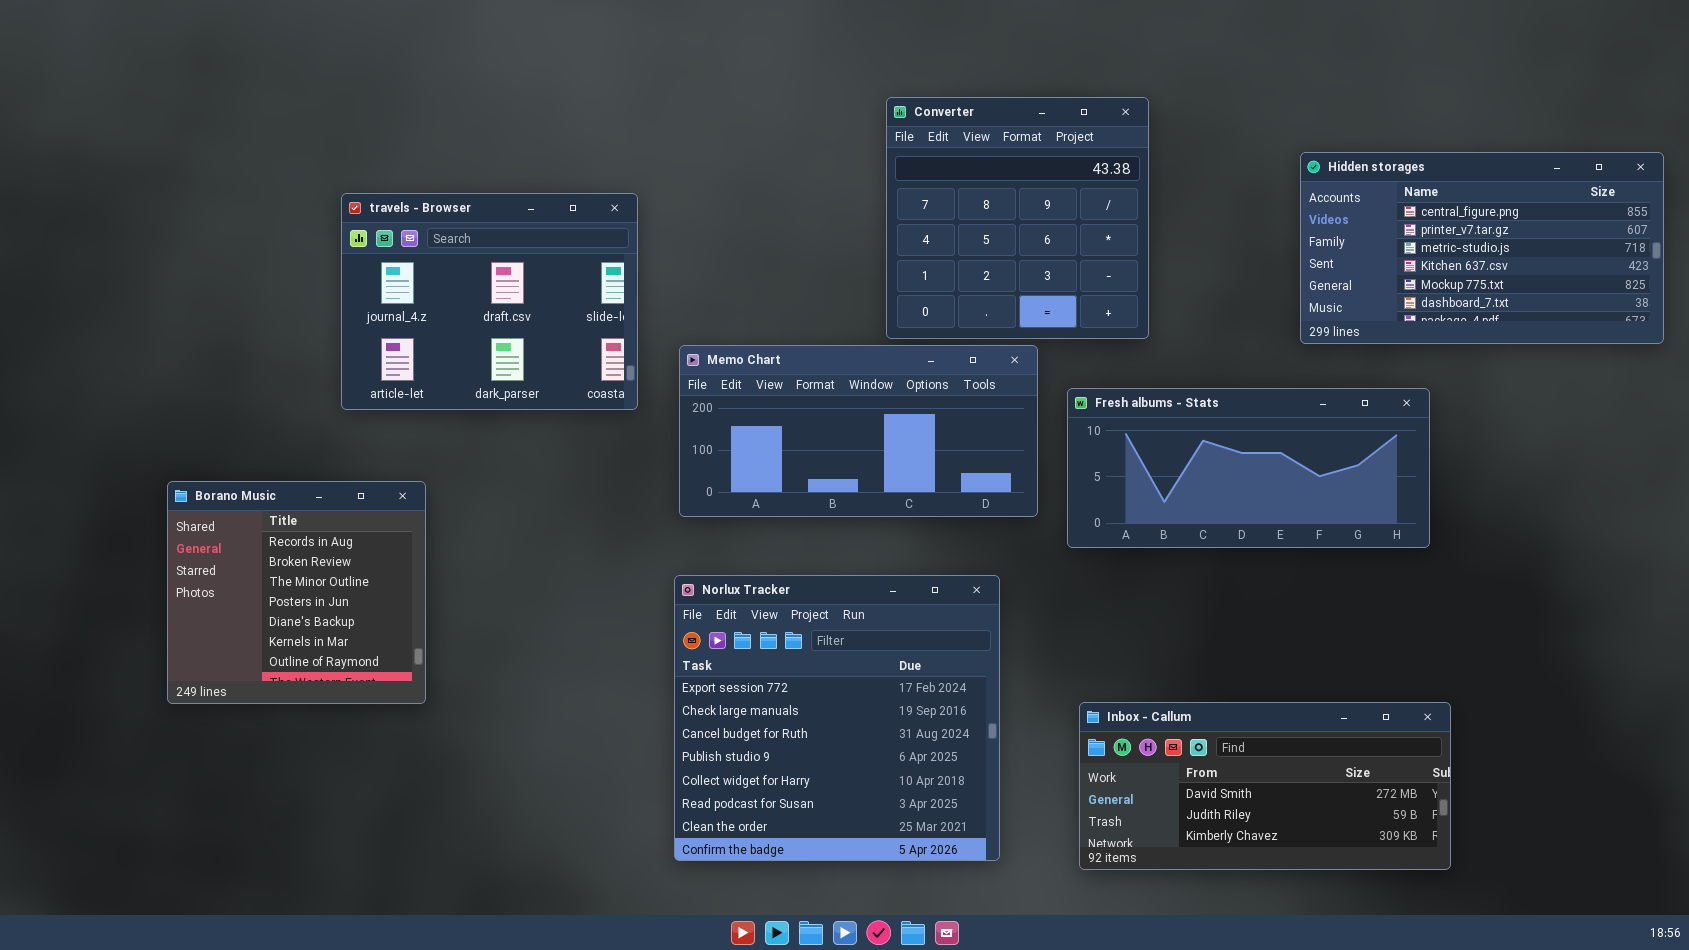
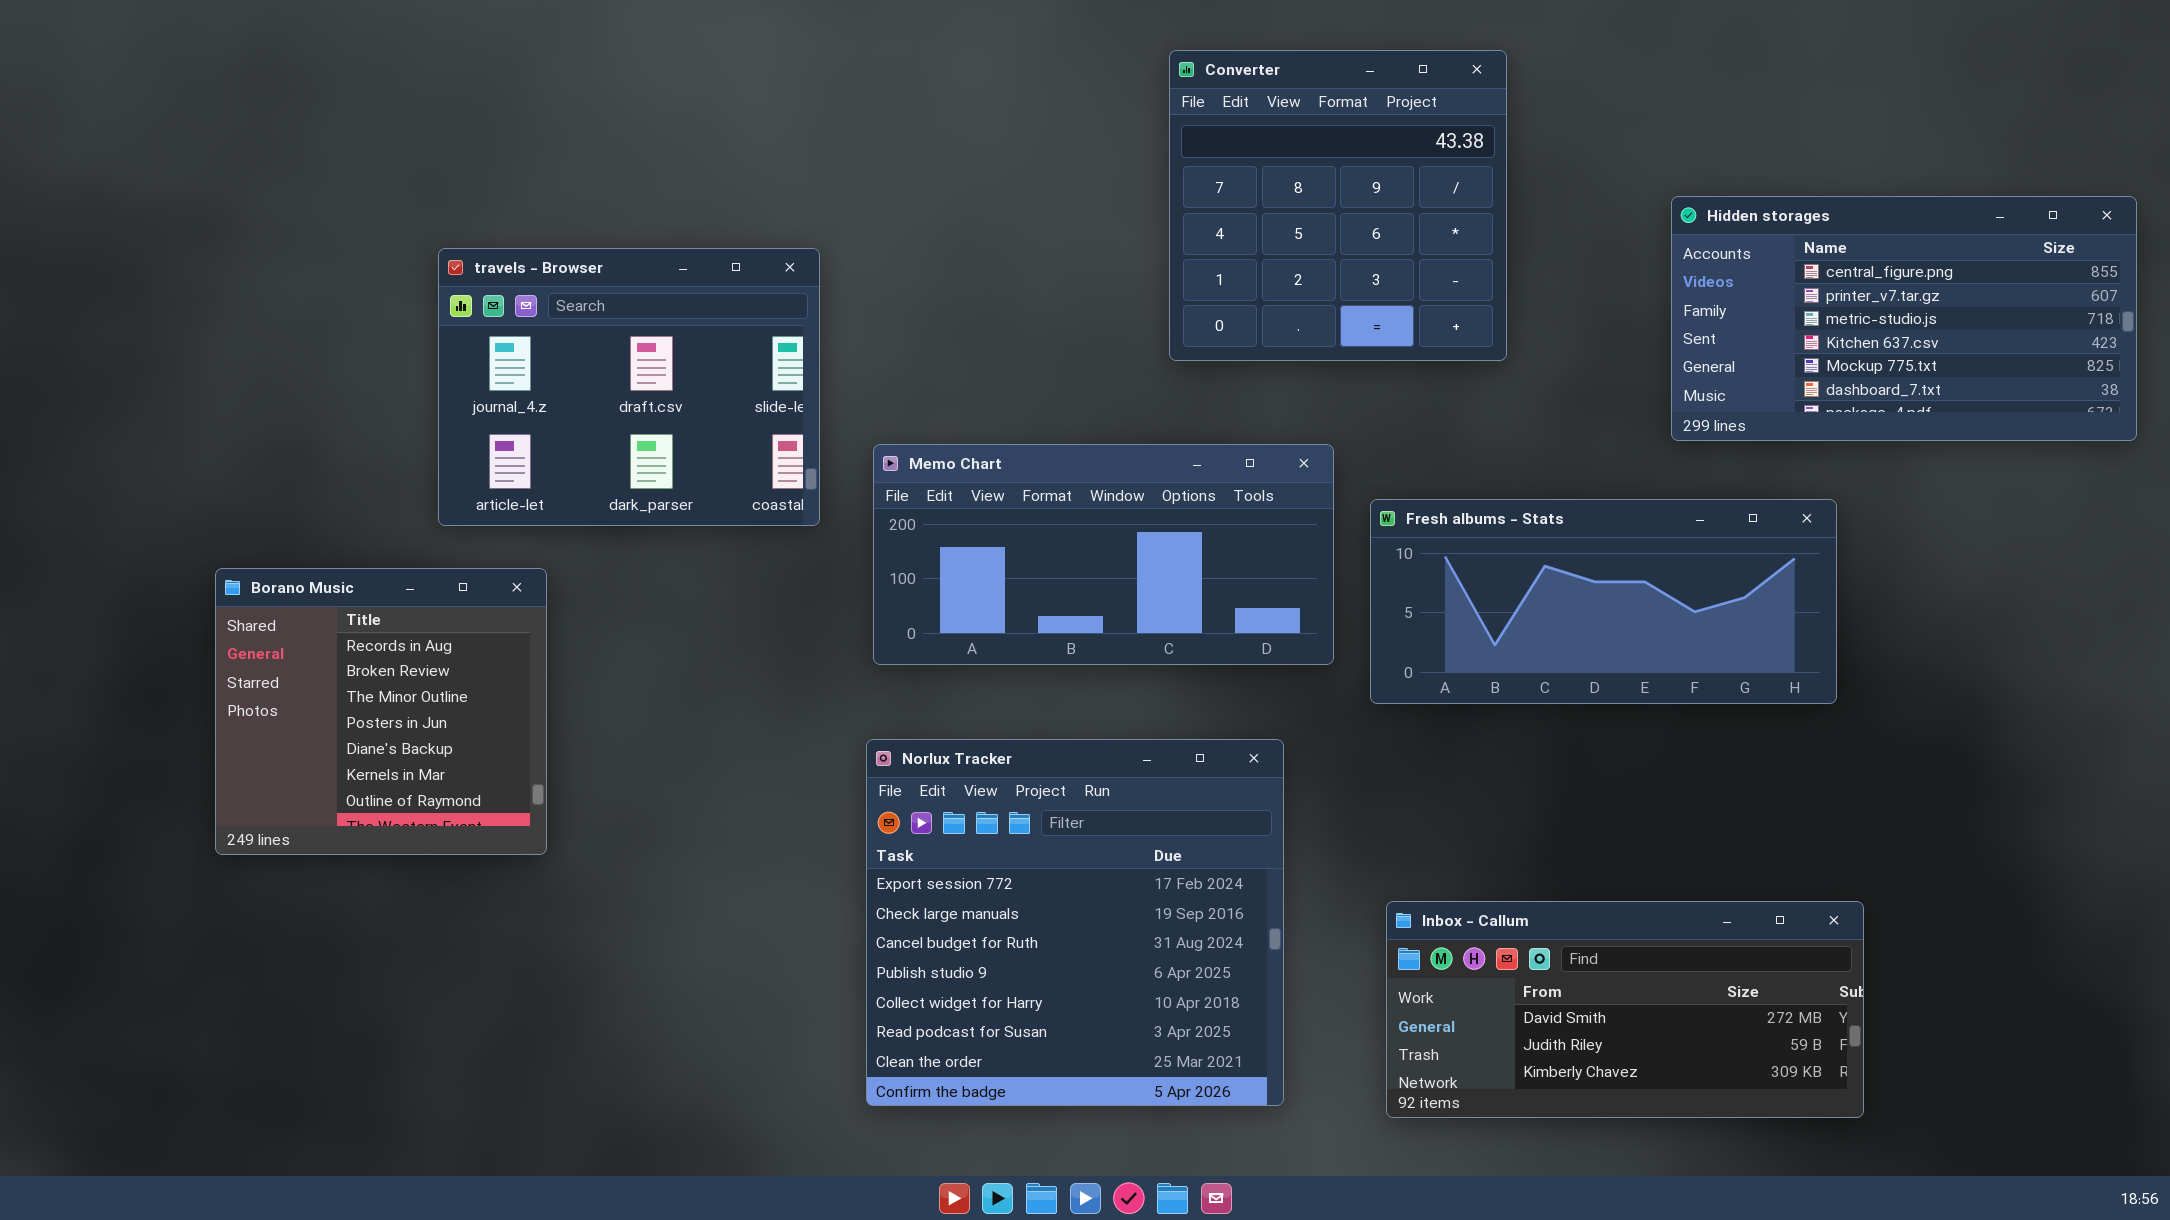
Converter: [886,97,1149,339] -> [1169,50,1507,361], moved
Borano Music: [167,481,426,704] -> [215,568,547,855], moved

